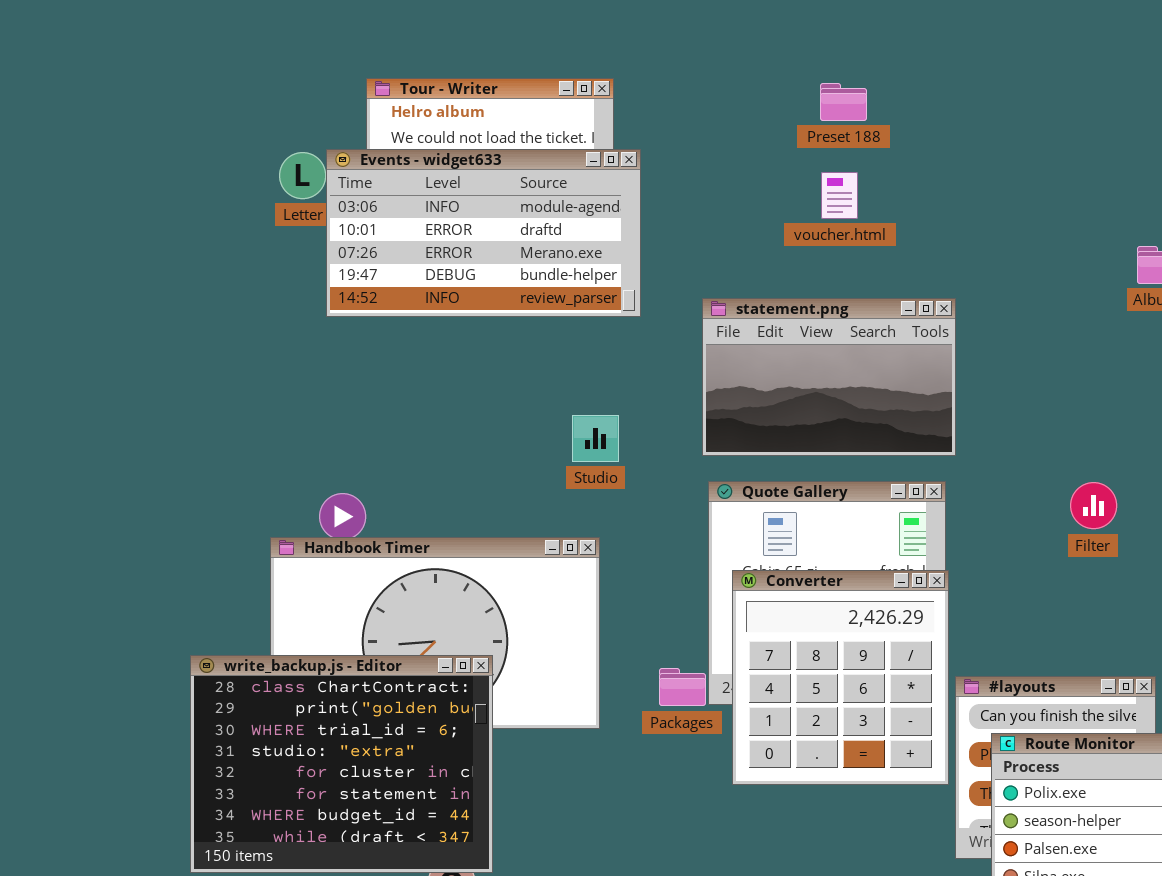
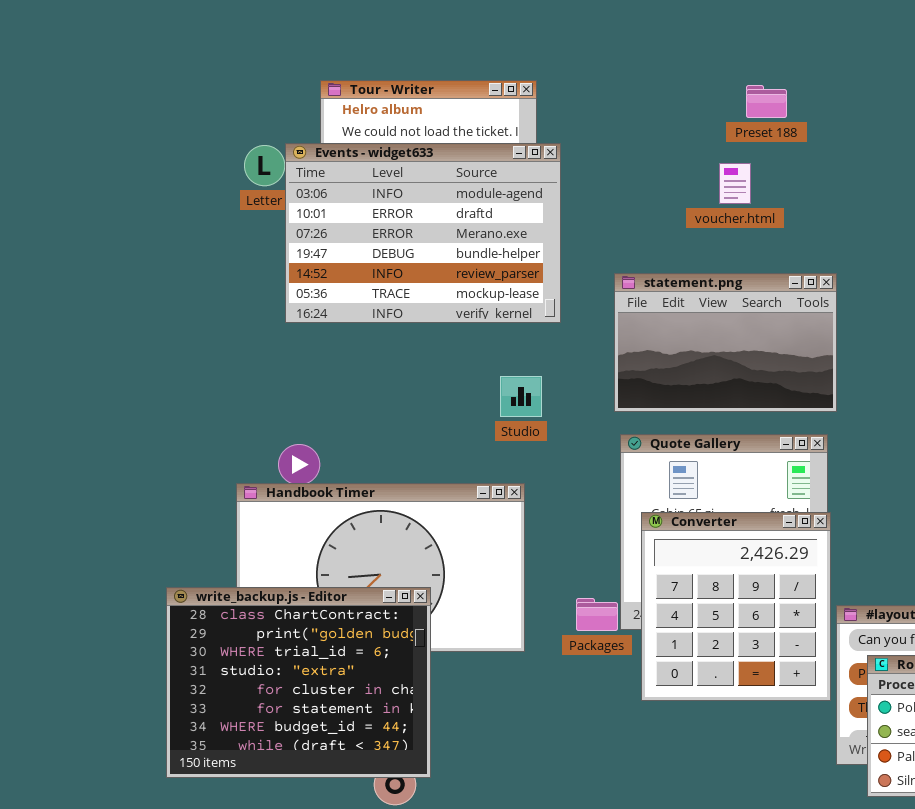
Preset 188: [820,83,867,121] -> [746,85,787,118], moved
Events - widget633: [326,149,641,317] -> [285,143,561,323], resized

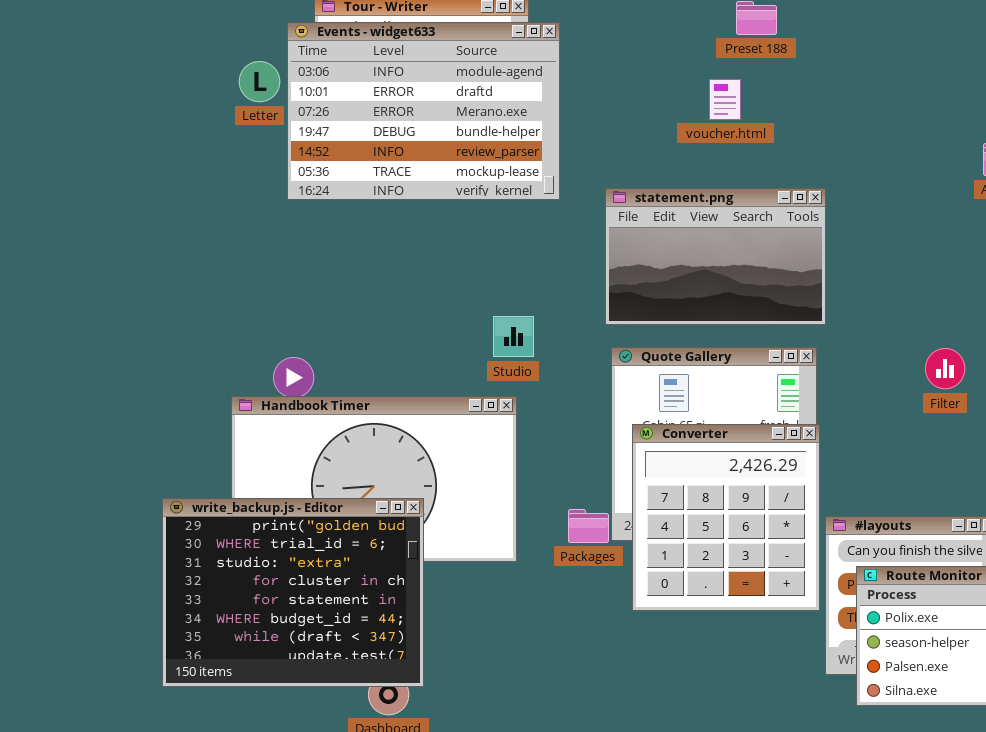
Events - widget633: [285,143,561,323] -> [287,22,560,200], moved
Studio: [500,376,542,417] -> [493,316,534,357], moved
write_backup.js - Editor: [166,587,431,778] -> [162,498,424,687], scrolled down 1 row

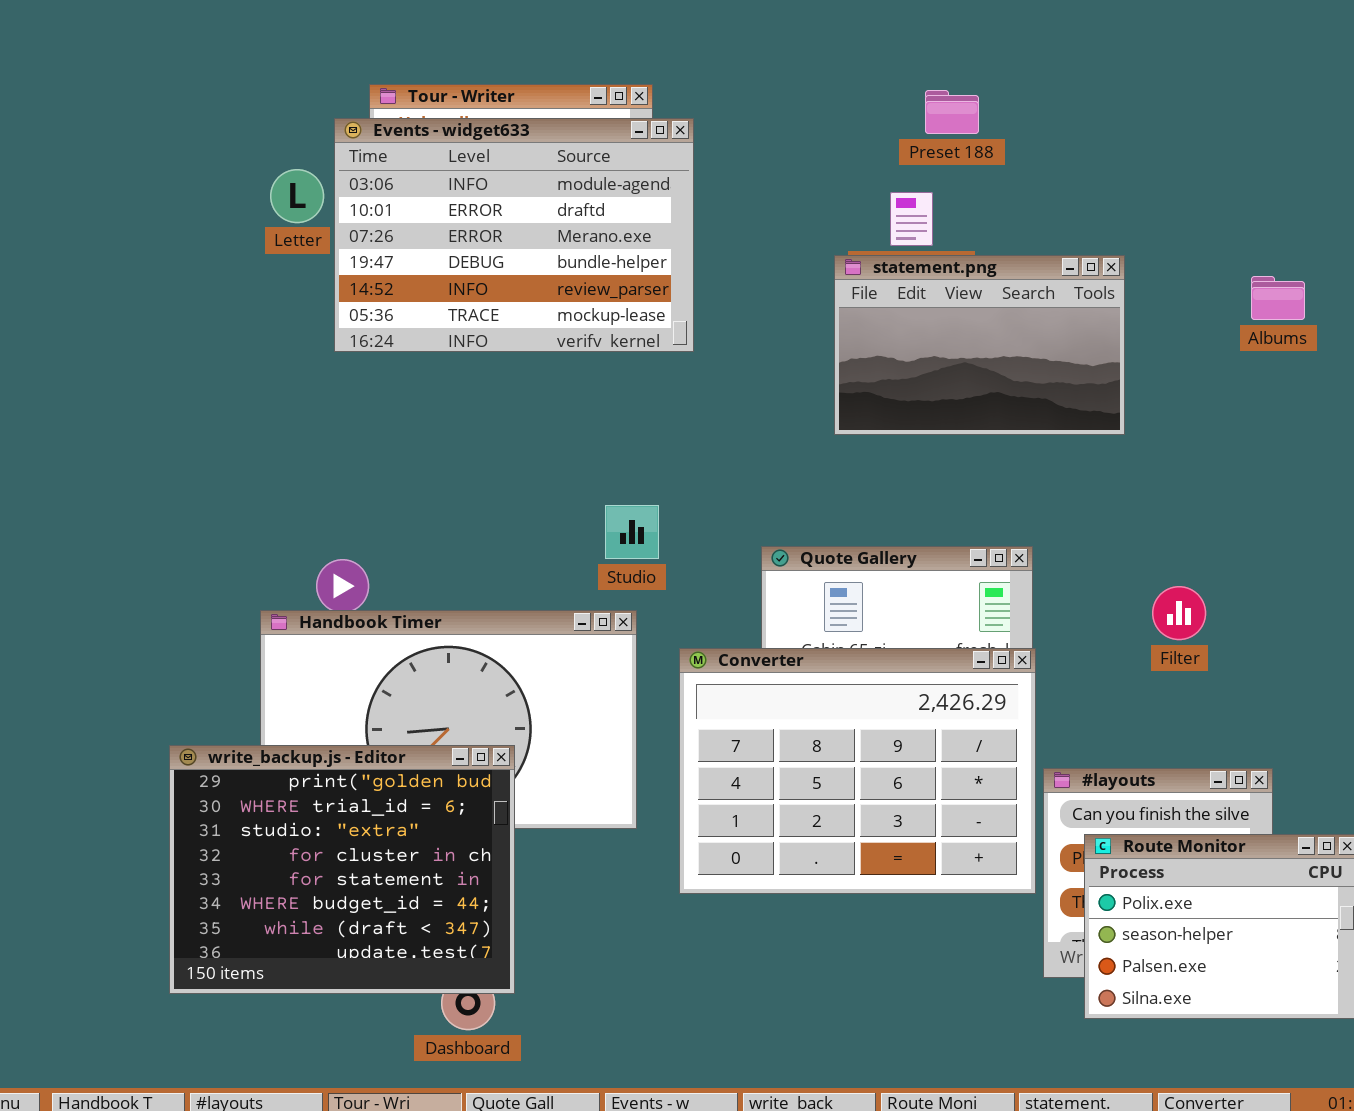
statement.png: [605,188,826,325] -> [834,255,1125,435], moved
Filter: [925,348,965,389] -> [1152,586,1206,640], moved
Converter: [632,424,820,611] -> [679,648,1036,894], resized

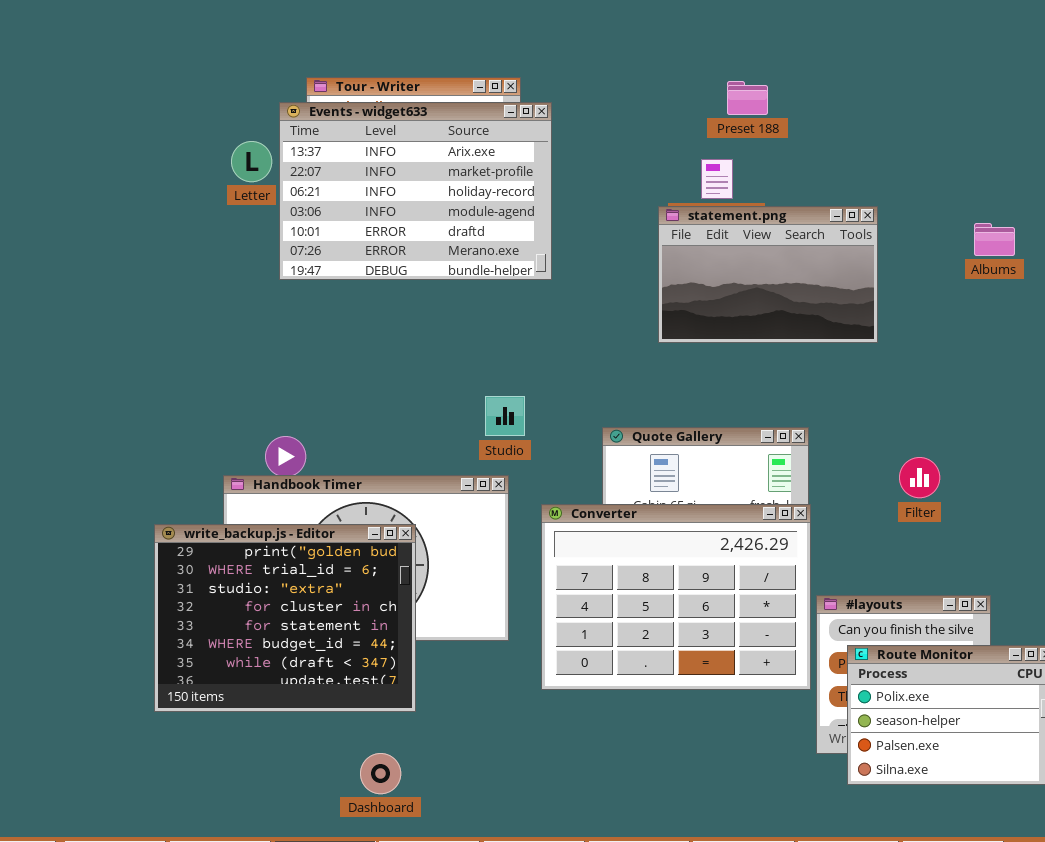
Events - widget633: [334,118,694,352] -> [279,102,552,280], scrolled up 3 rows
write_backup.js - Editor: [169,745,515,994] -> [154,524,416,712], moved

